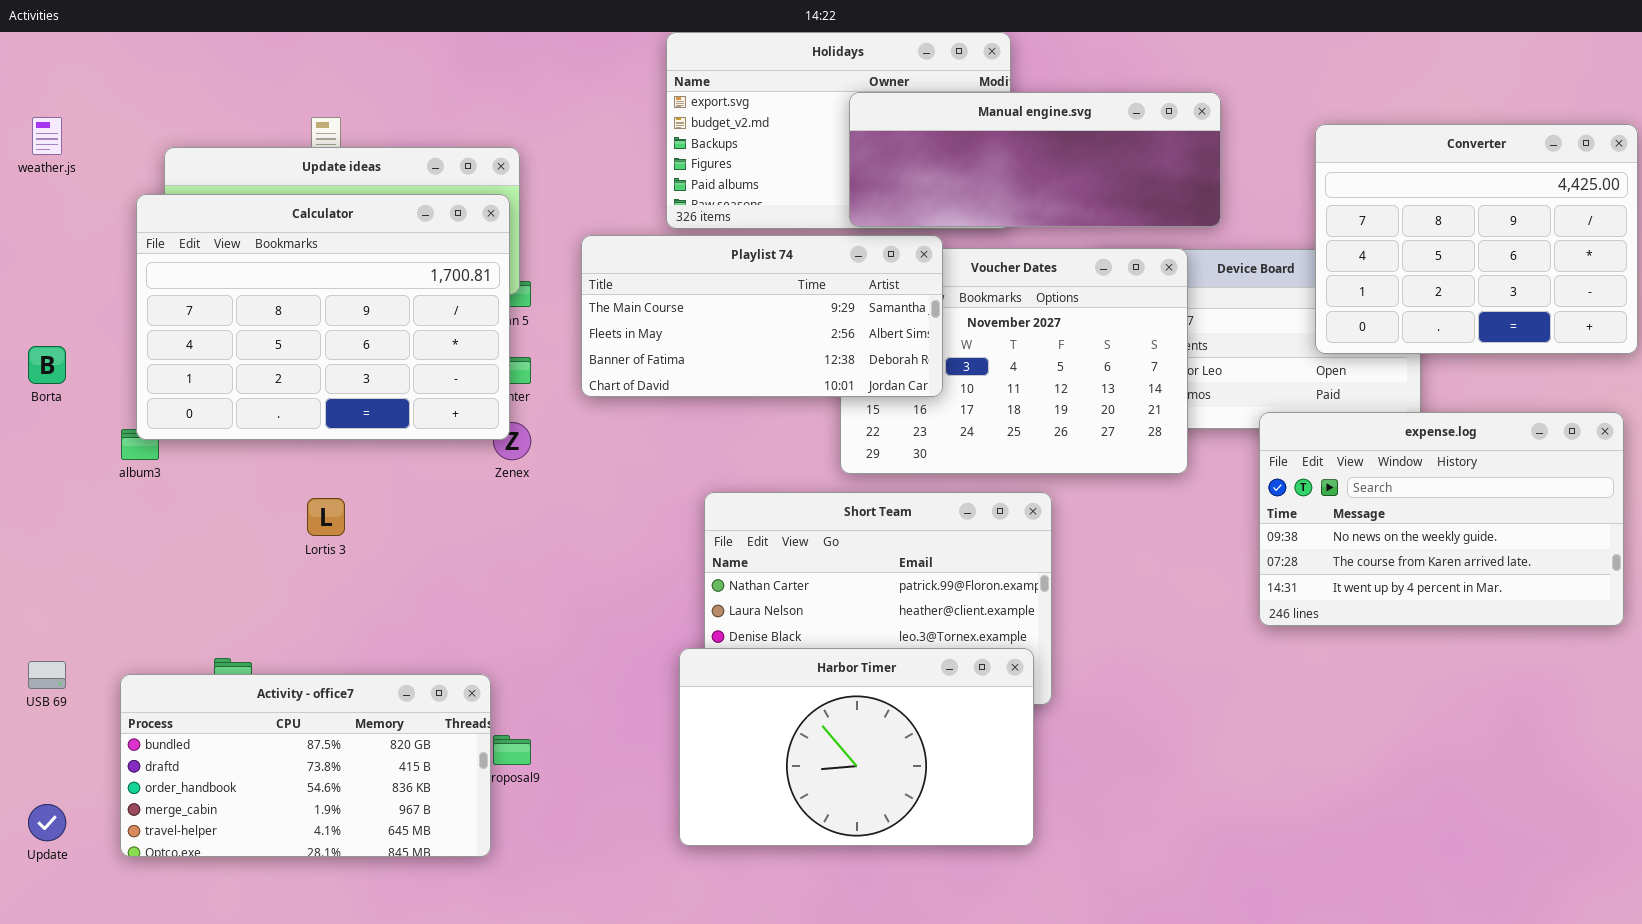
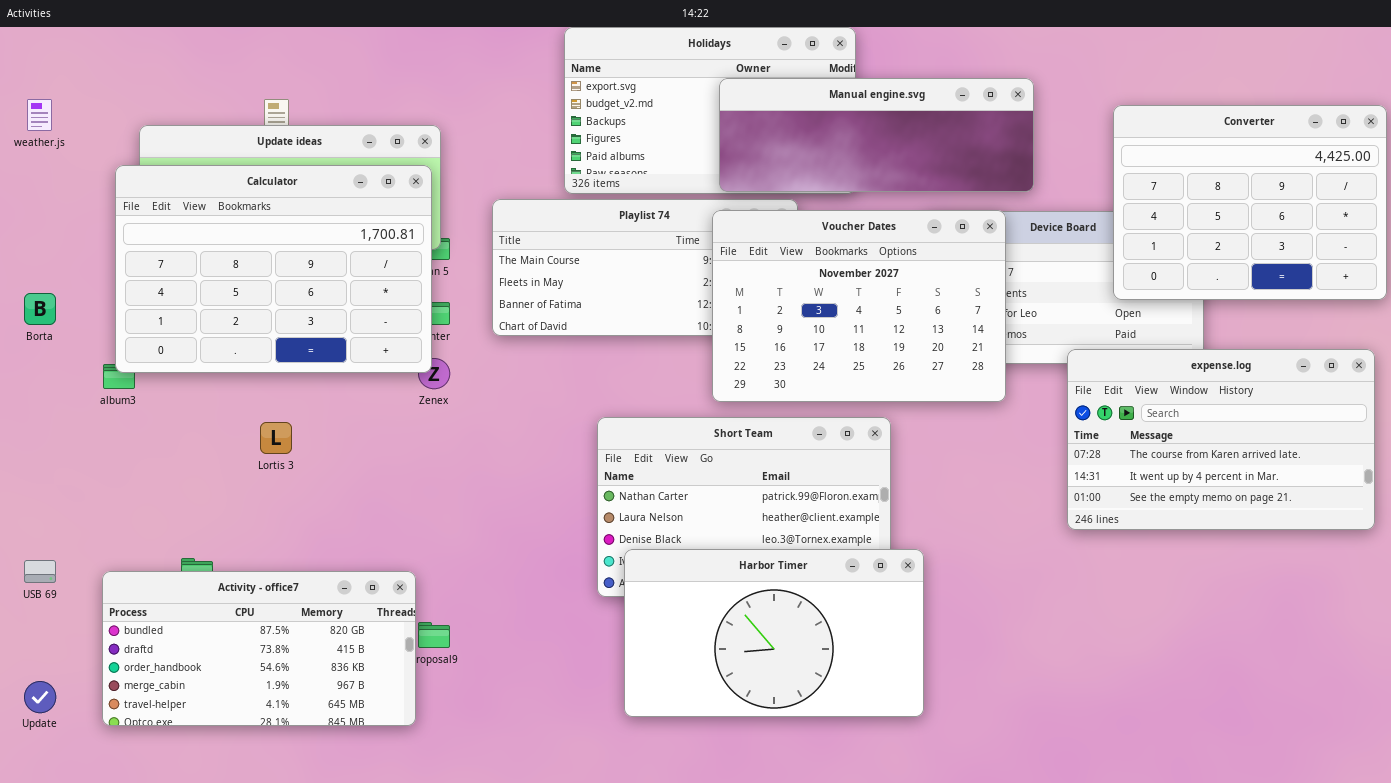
Voucher Dates: [840,248,1188,474] -> [712,210,1006,402], raised
expense.log: [1259,412,1624,626] -> [1067,349,1375,530], scrolled down 1 row
Harbor Timer: [679,648,1034,846] -> [624,549,924,717], moved

